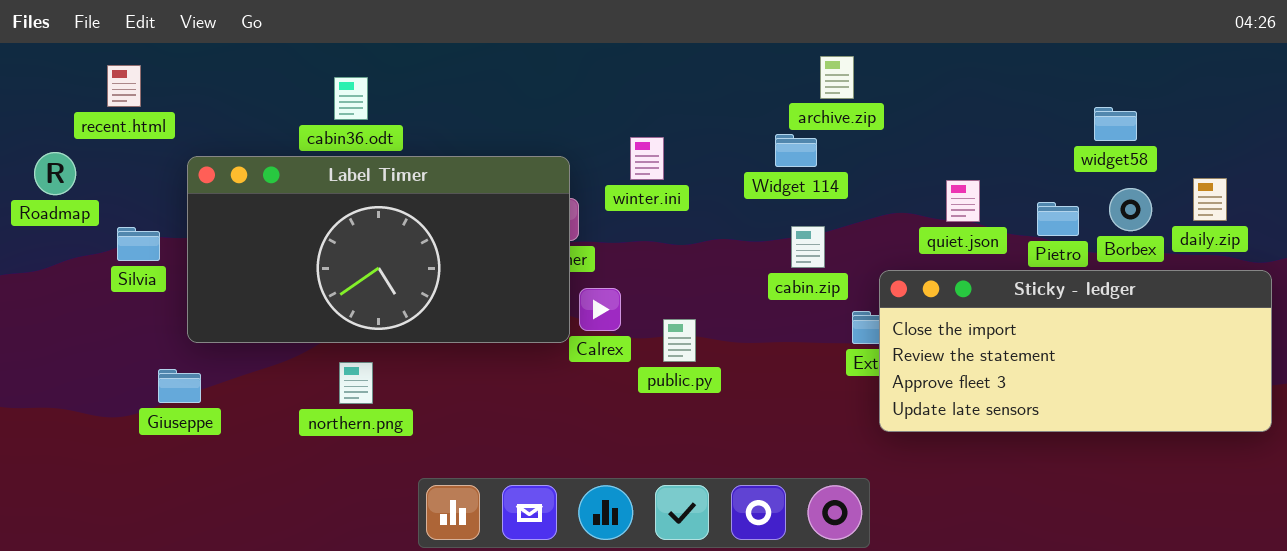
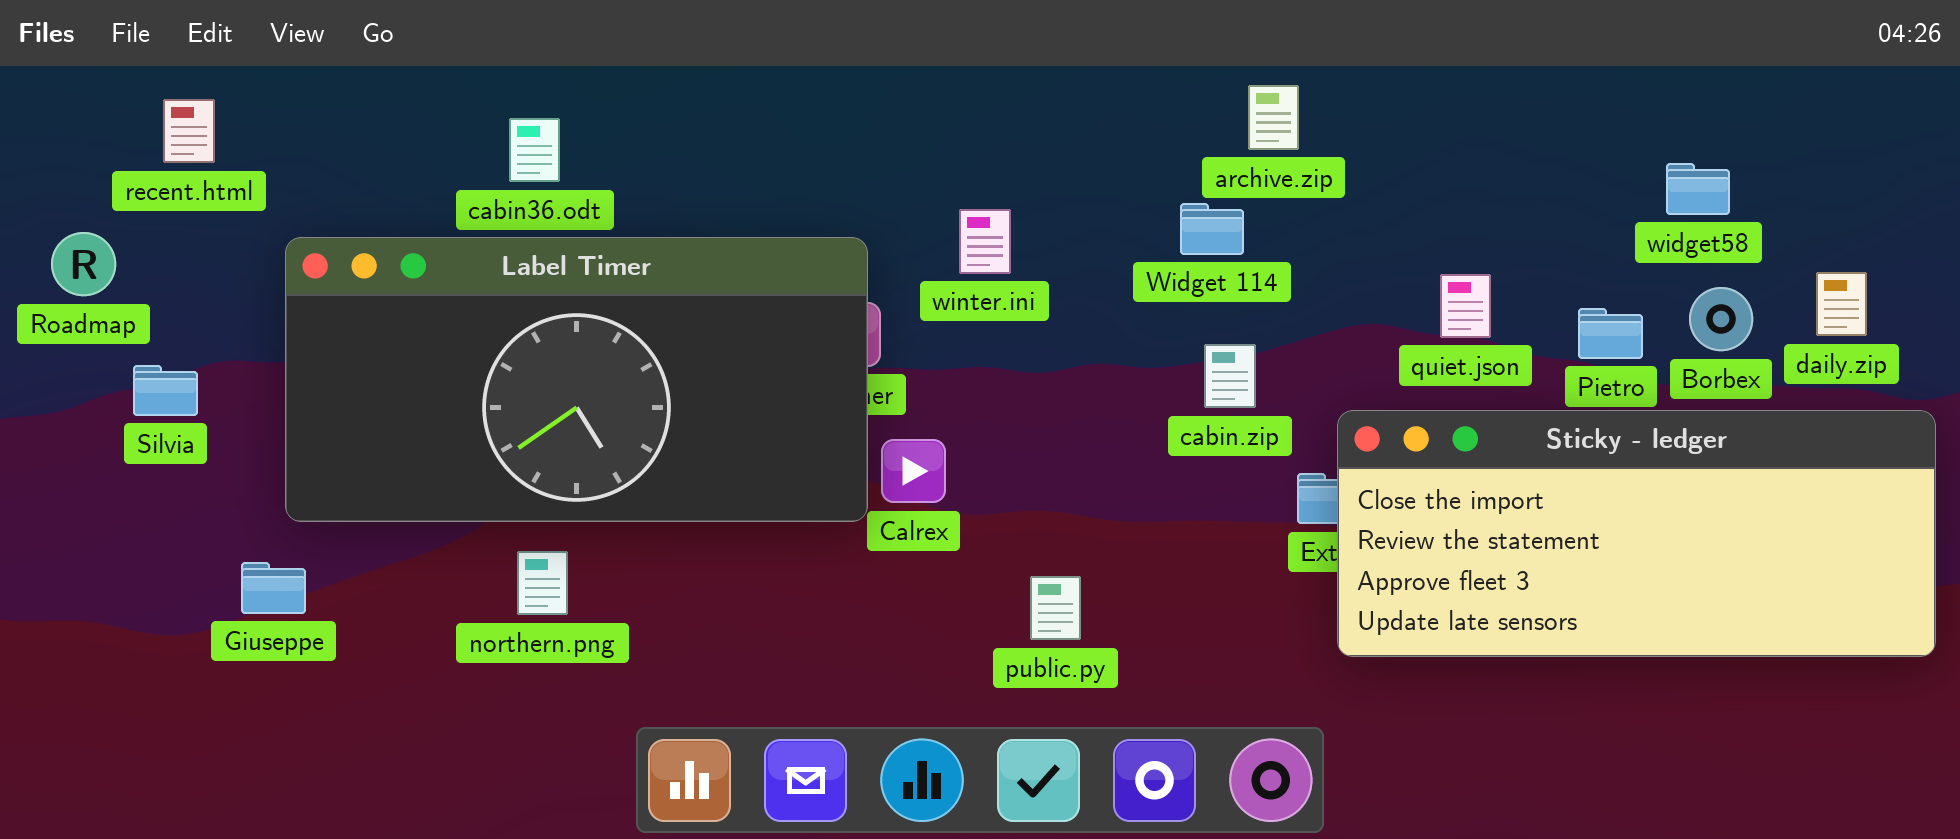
Silvia: [117,227,160,261] -> [133,365,198,416], moved
public.py: [663,319,696,362] -> [1030,576,1081,640], moved

